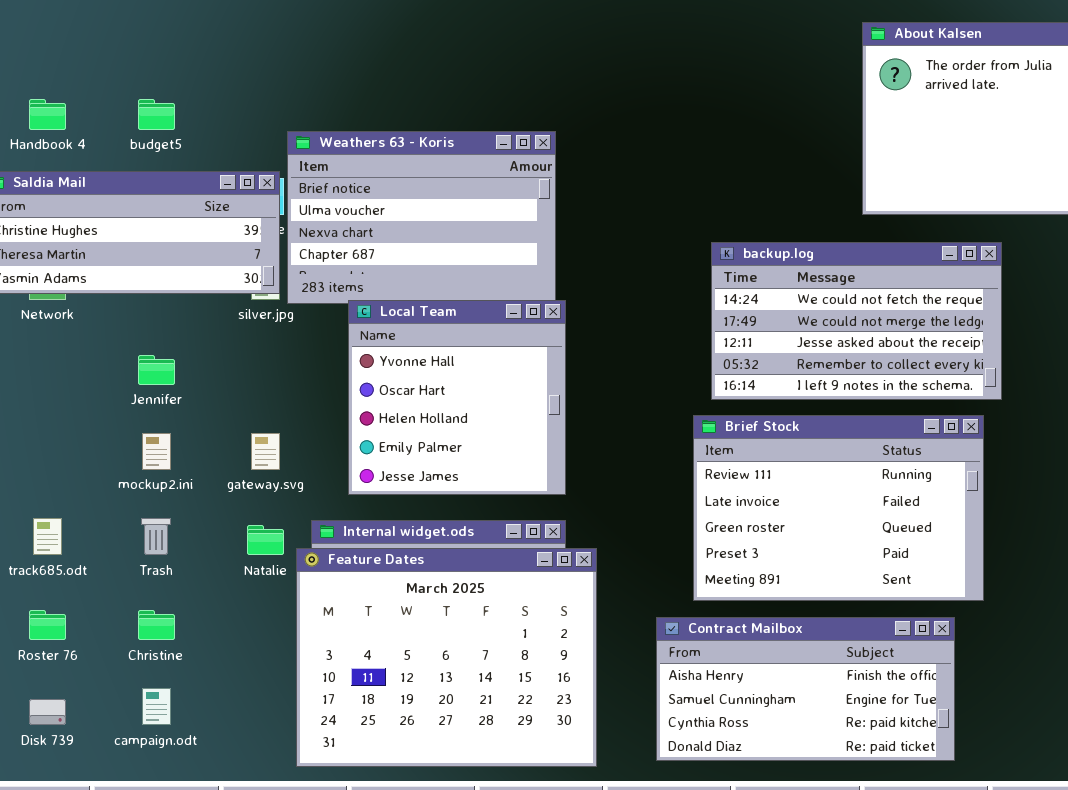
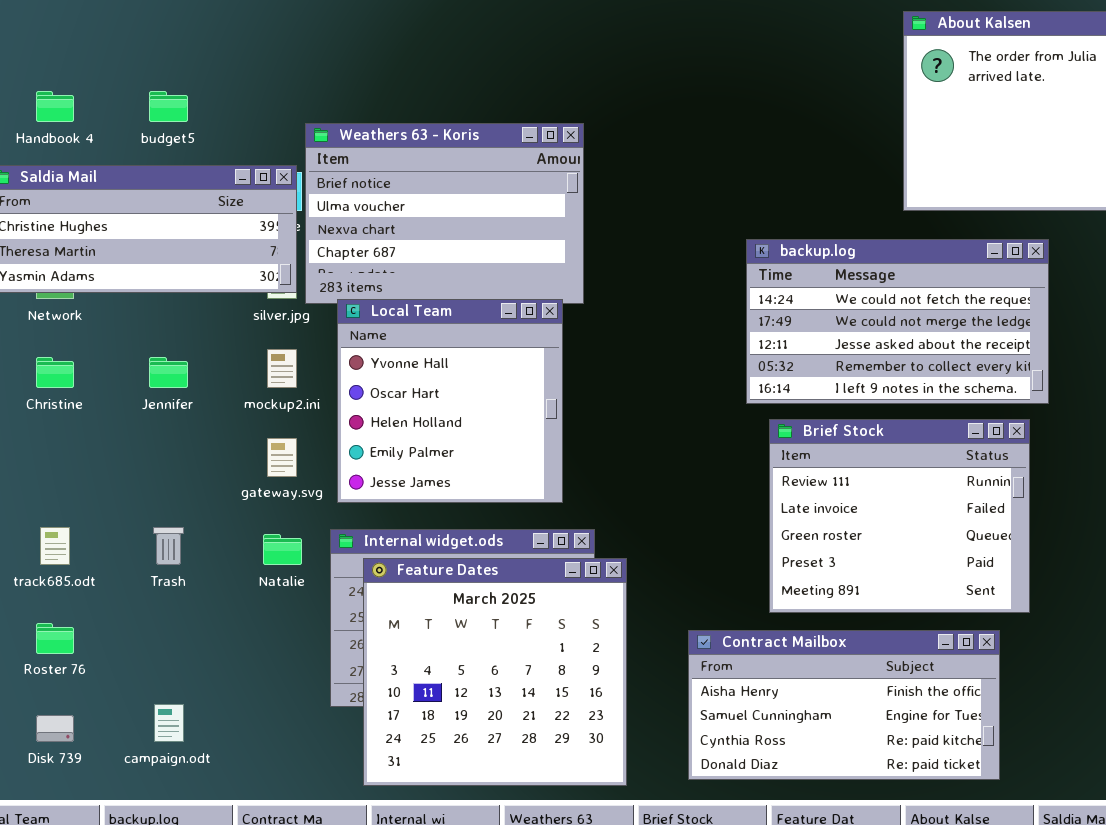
Local Team: [348,300,566,495] -> [337,299,563,503], moved
Brief Stock: [693,415,984,601] -> [769,419,1030,613], resized
mockup2.ini: [142,433,171,470] -> [267,349,297,388], moved
Feature Dates: [296,548,597,767] -> [363,558,627,786], resized
Christine: [138,610,175,640] -> [36,357,74,388], moved

